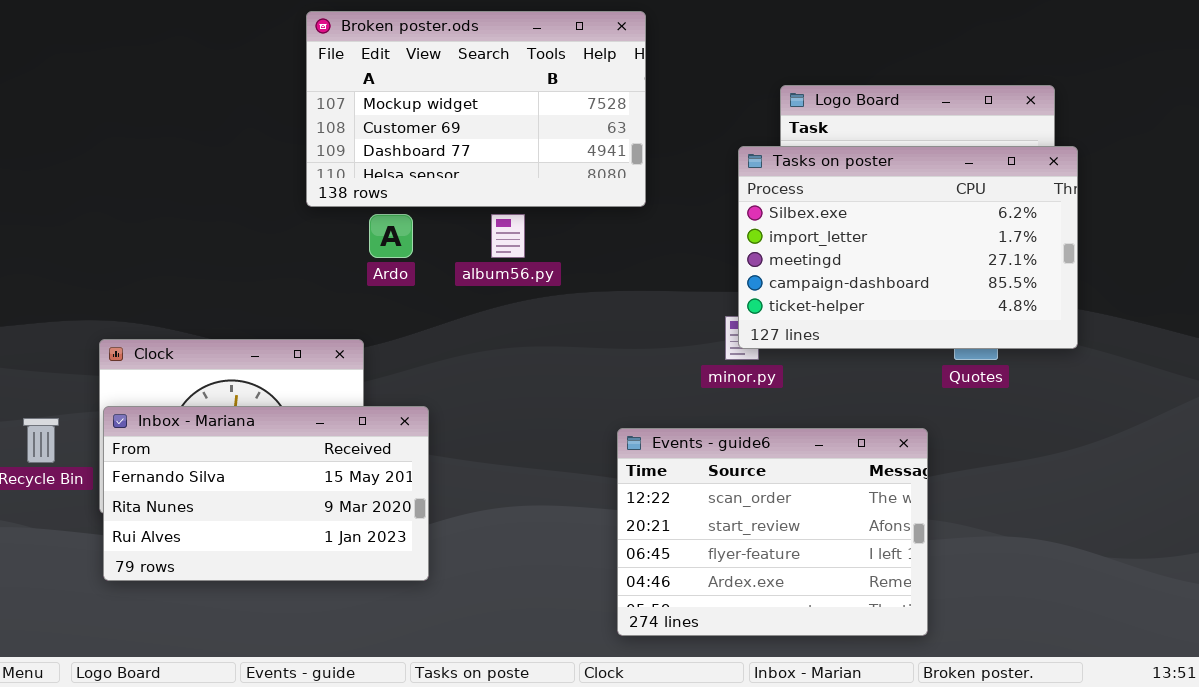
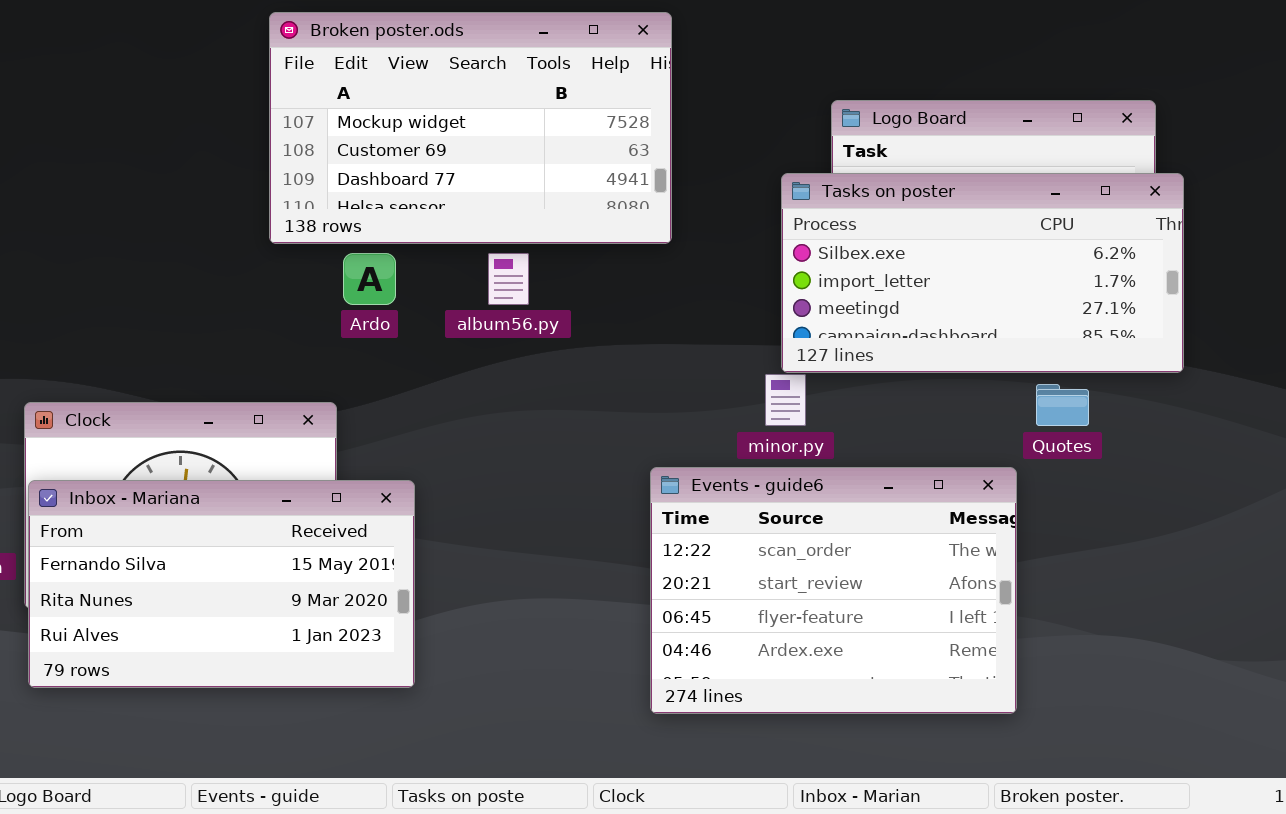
Tasks on poster: [738,146,1078,349] -> [781,173,1184,373], resized
Events - guide6: [617,428,928,636] -> [650,467,1017,714], moved

